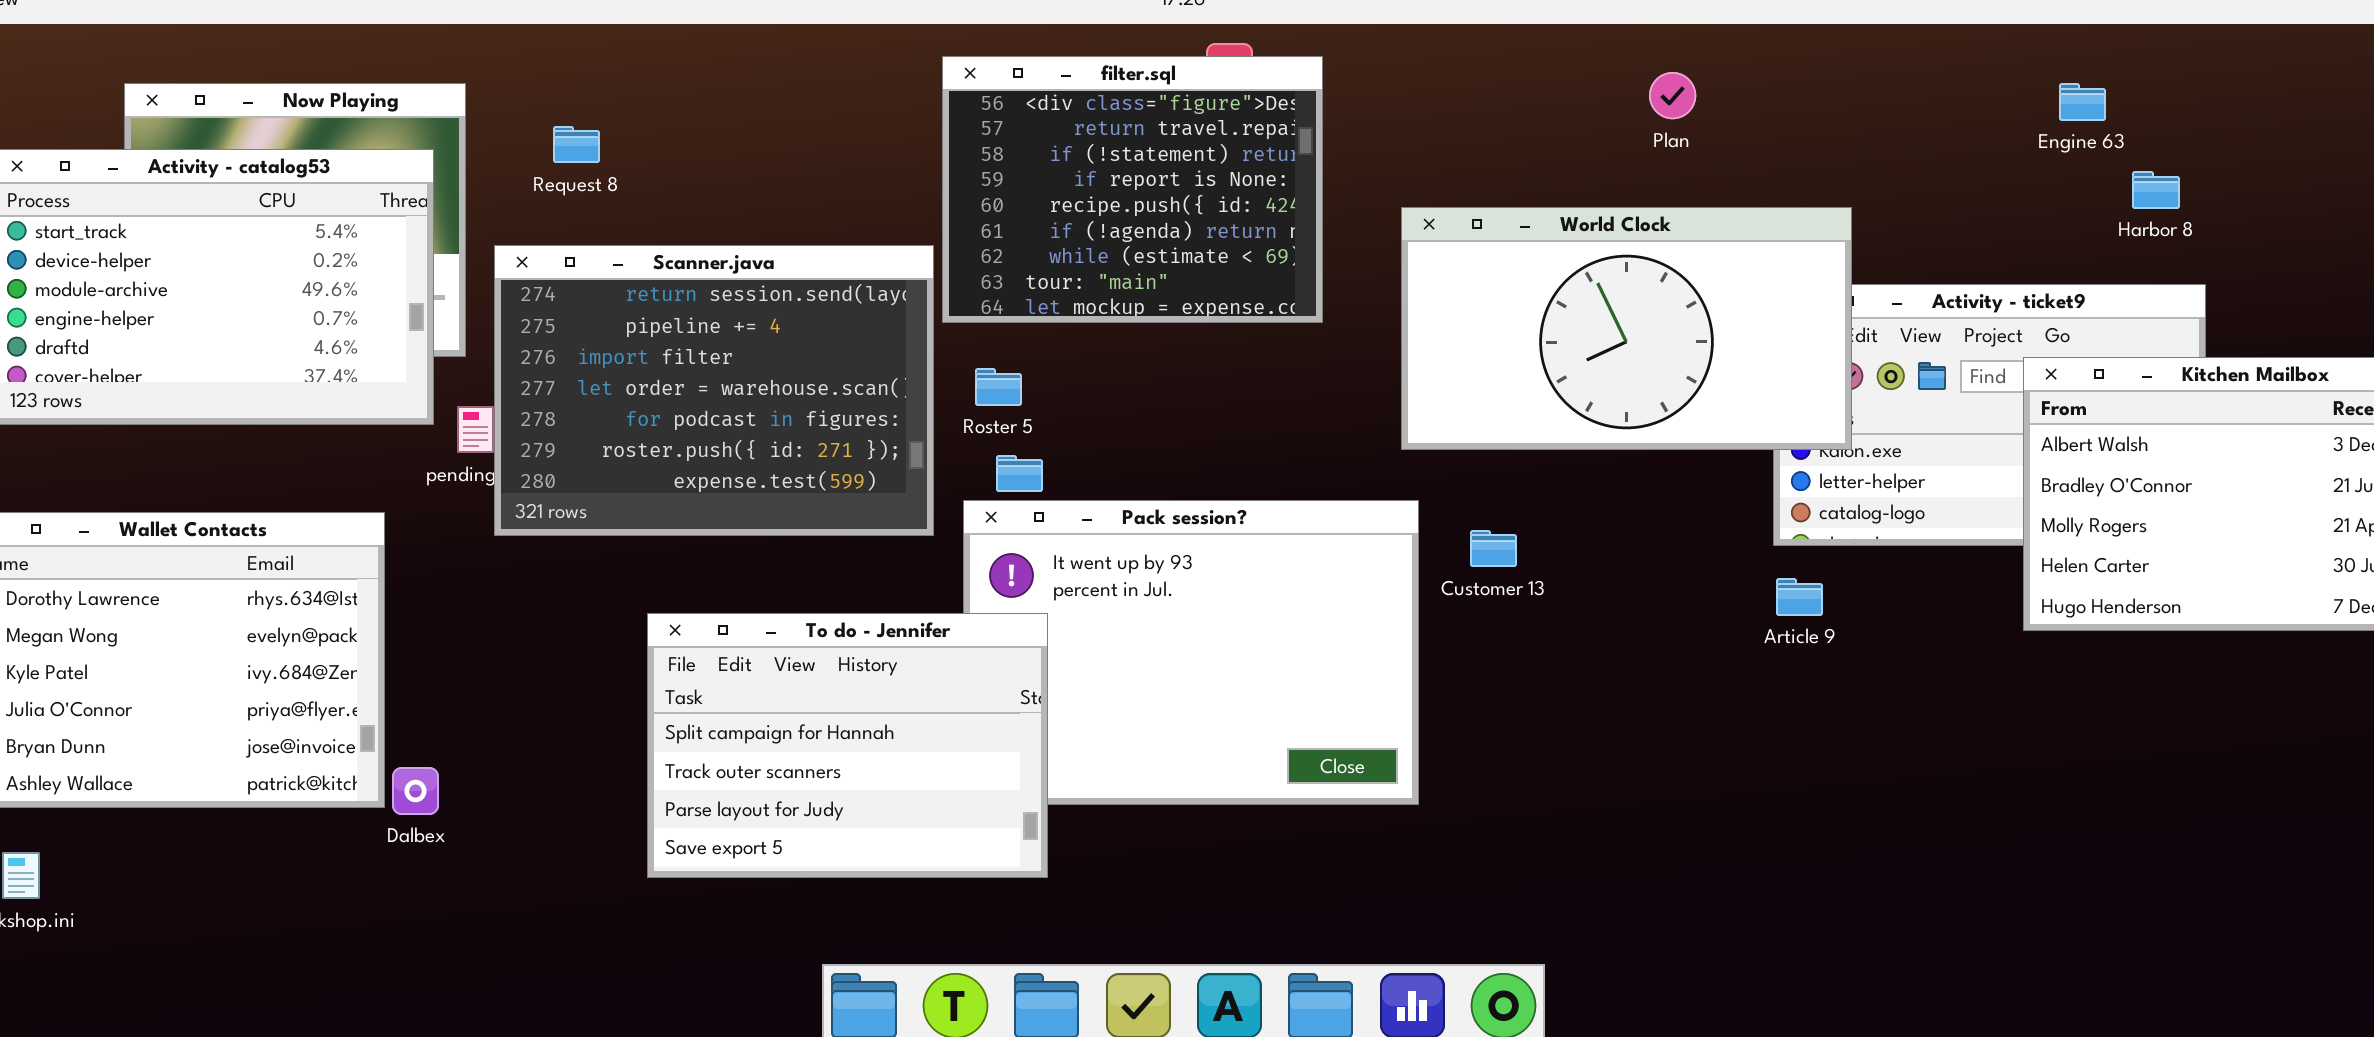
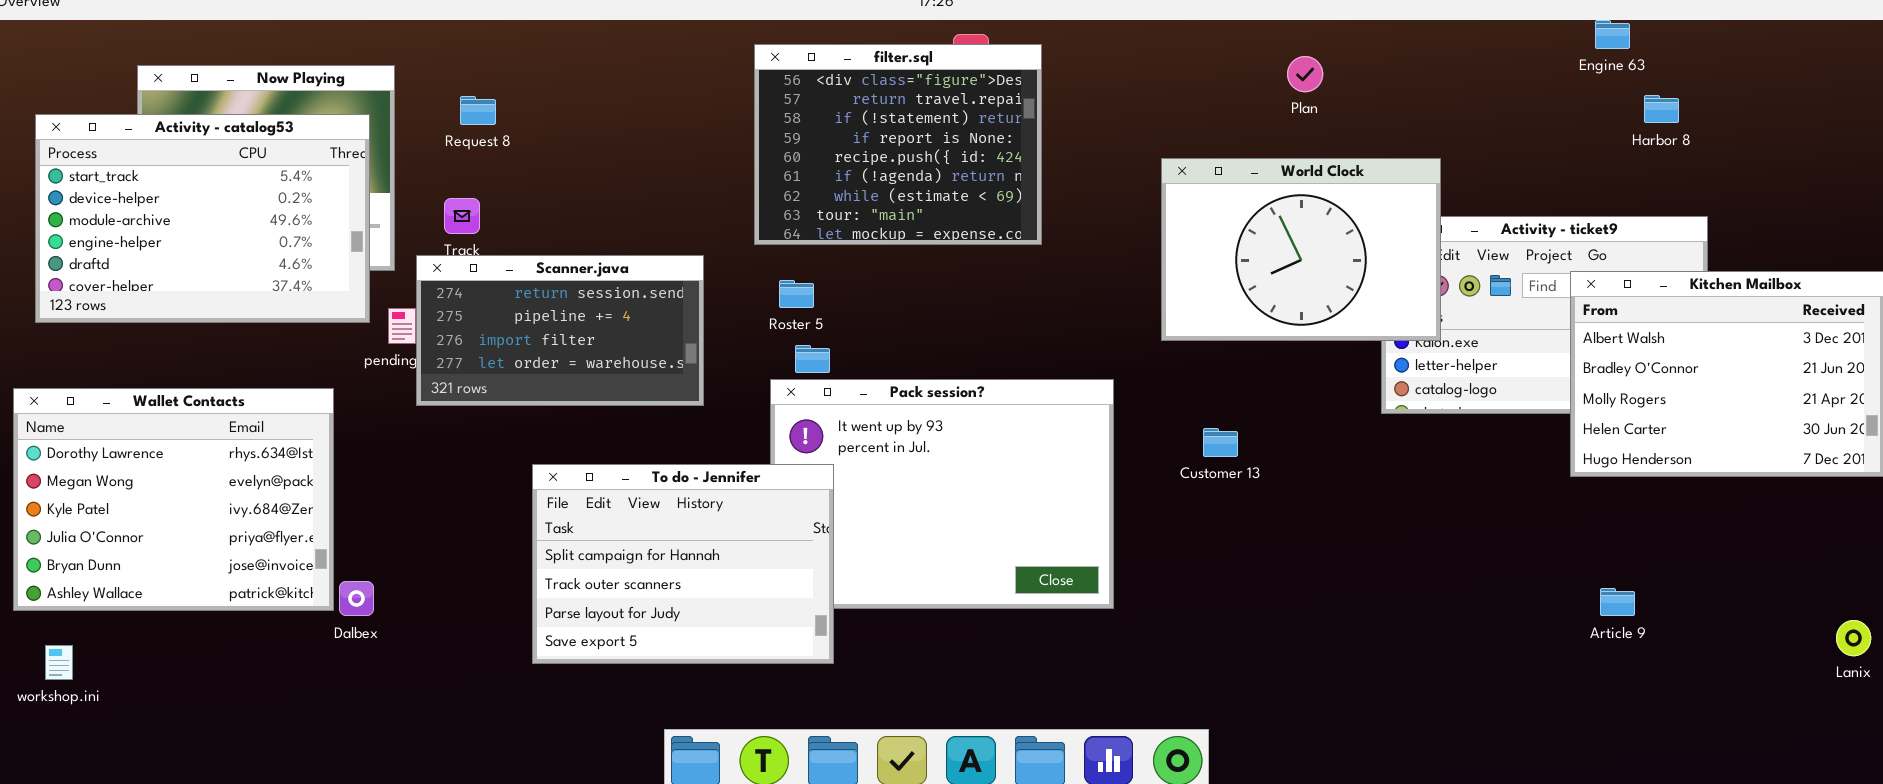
Engine 63: [2059,83,2106,121] -> [1595,20,1630,49], moved
Harbor 8: [2132,171,2180,209] -> [1644,95,1679,123], moved
World Clock: [1401,207,1852,450] -> [1161,158,1441,341], resized
Scanner.java: [494,245,934,536] -> [416,255,704,406], resized
Customer 13: [1470,530,1517,567] -> [1203,428,1238,457], moved
Article 9: [1776,578,1823,616] -> [1600,588,1635,616], moved

